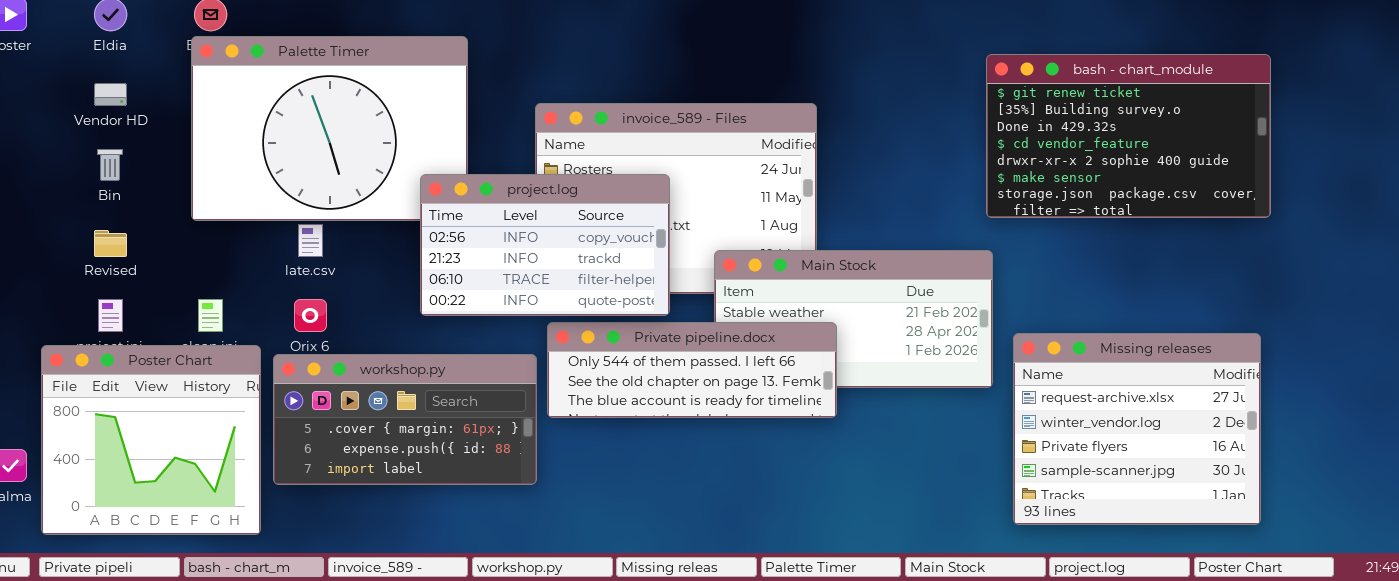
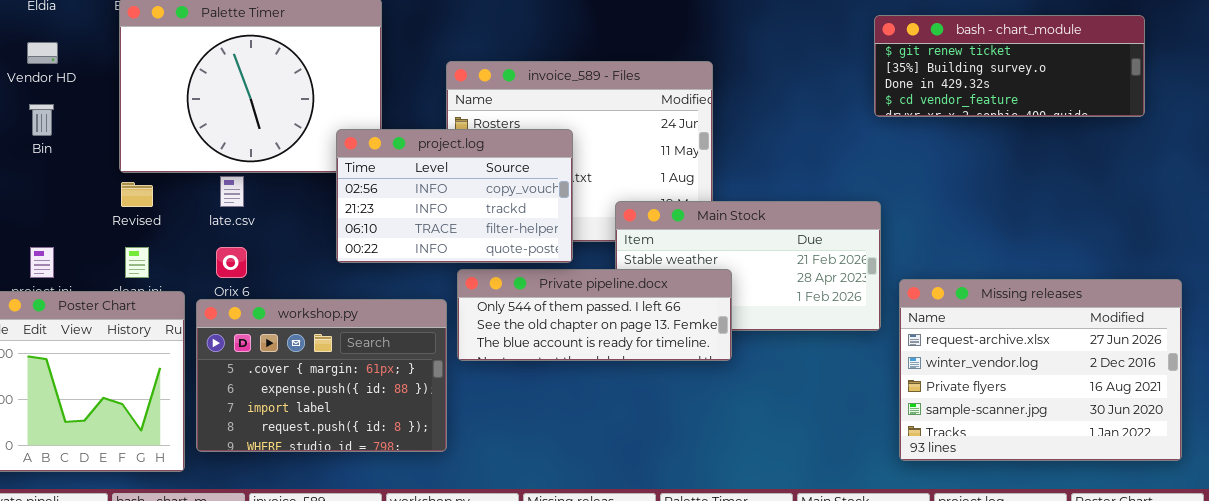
bash - chart_module: [986,54,1271,218] -> [874,15,1145,117], resized
Revised: [94,230,127,257] -> [121,182,153,207], moved
Missing releases: [1013,333,1261,525] -> [899,279,1182,461], resized
workshop.py: [273,354,537,485] -> [196,299,447,452], resized

